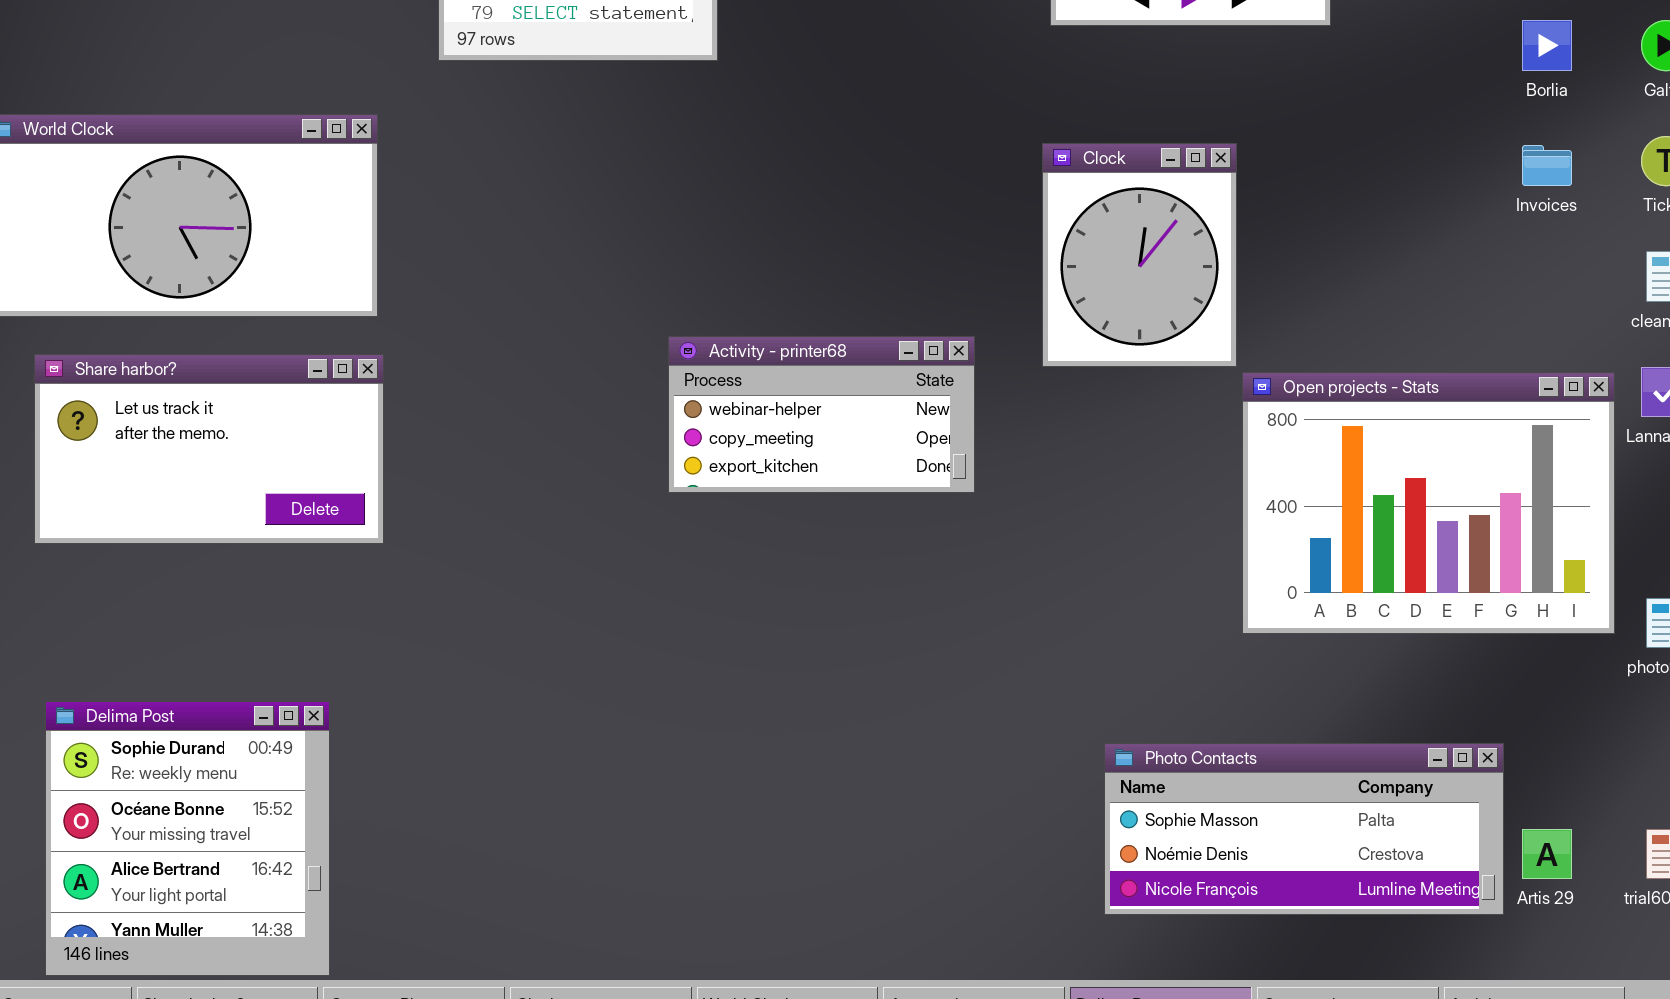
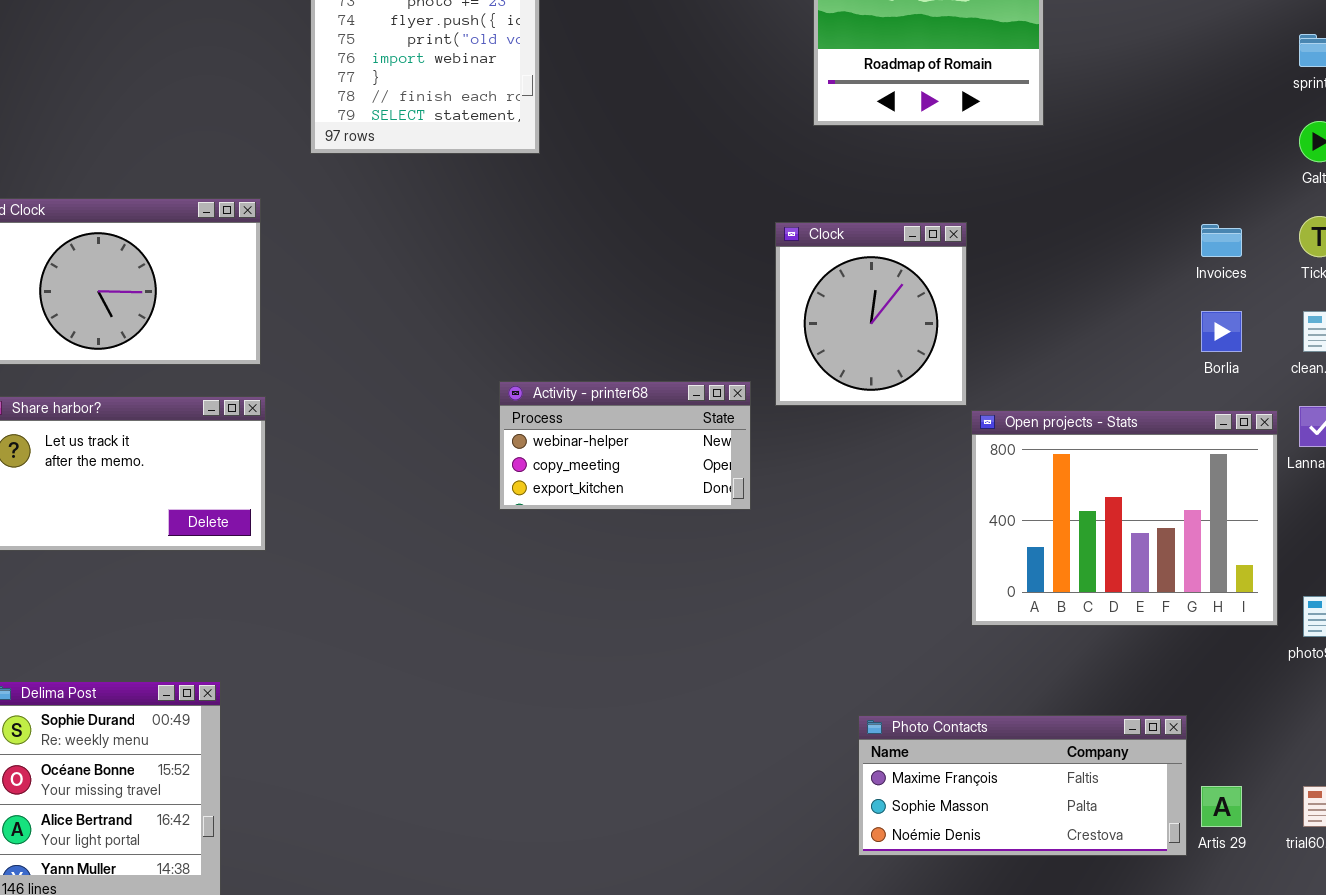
Borlia: [1522,20,1572,71] -> [1201,311,1242,352], moved
Clock: [1042,143,1237,367] -> [775,222,967,406], resized
Photo Contacts: [1104,743,1504,915] -> [858,715,1187,856], scrolled up 1 row

